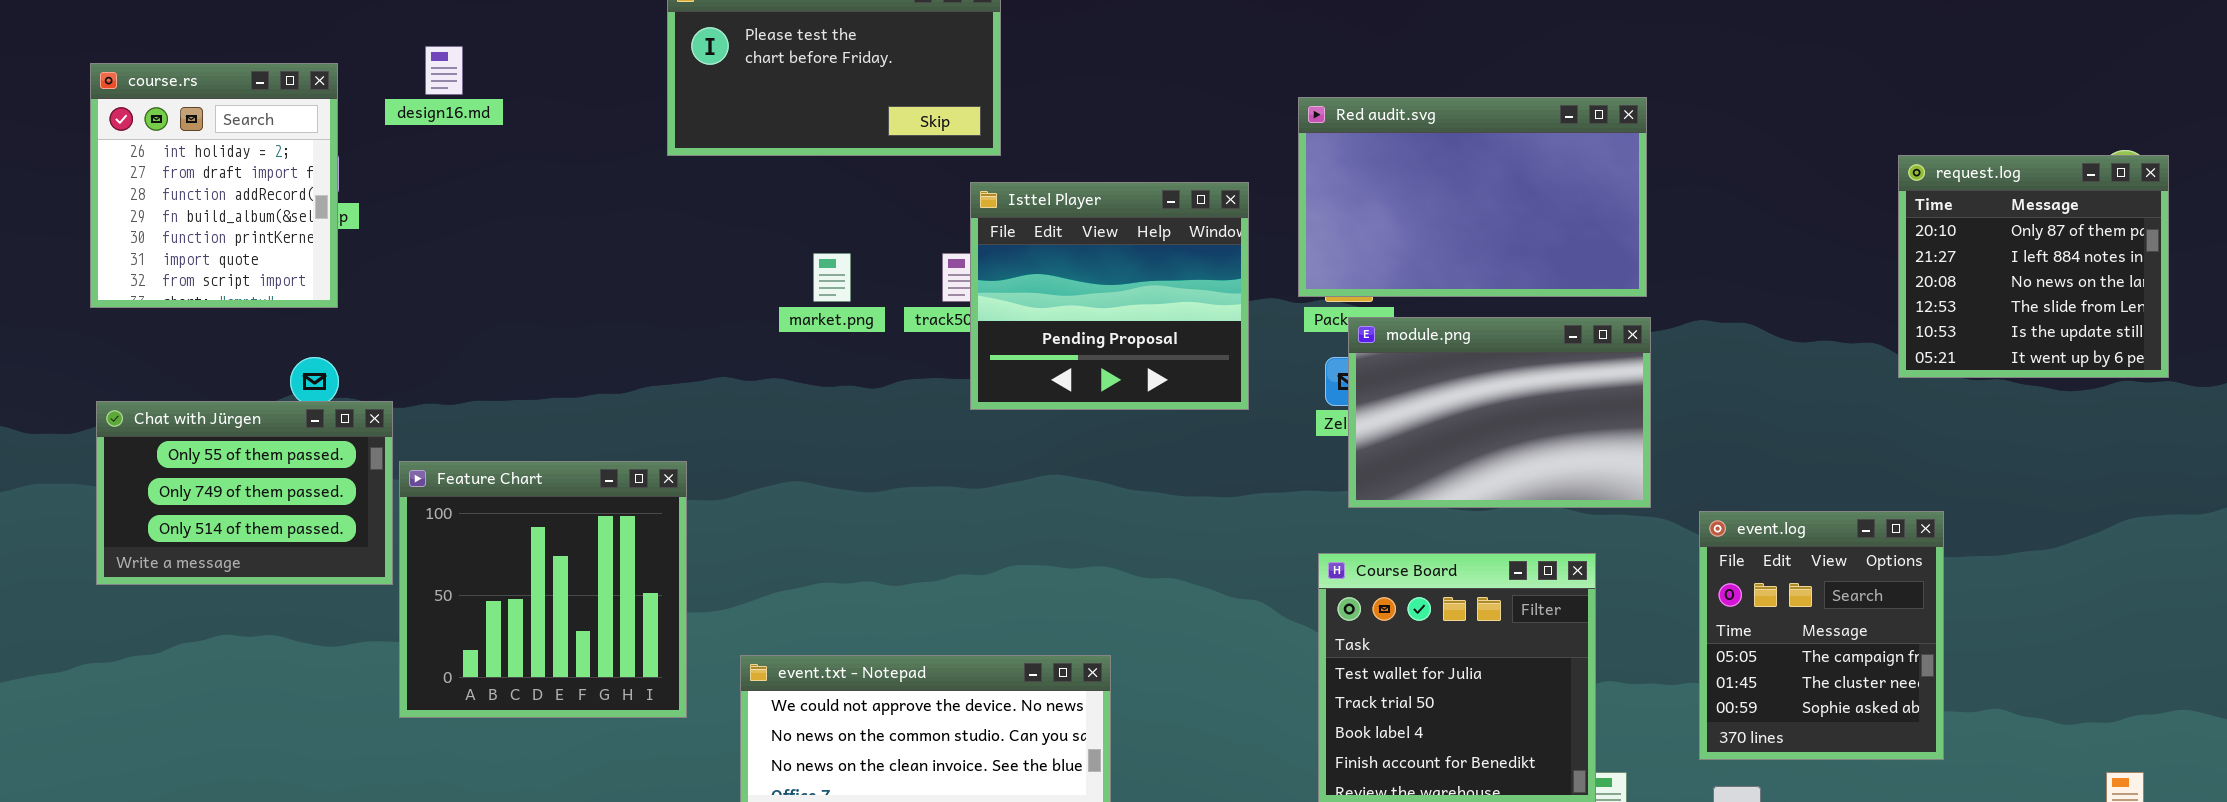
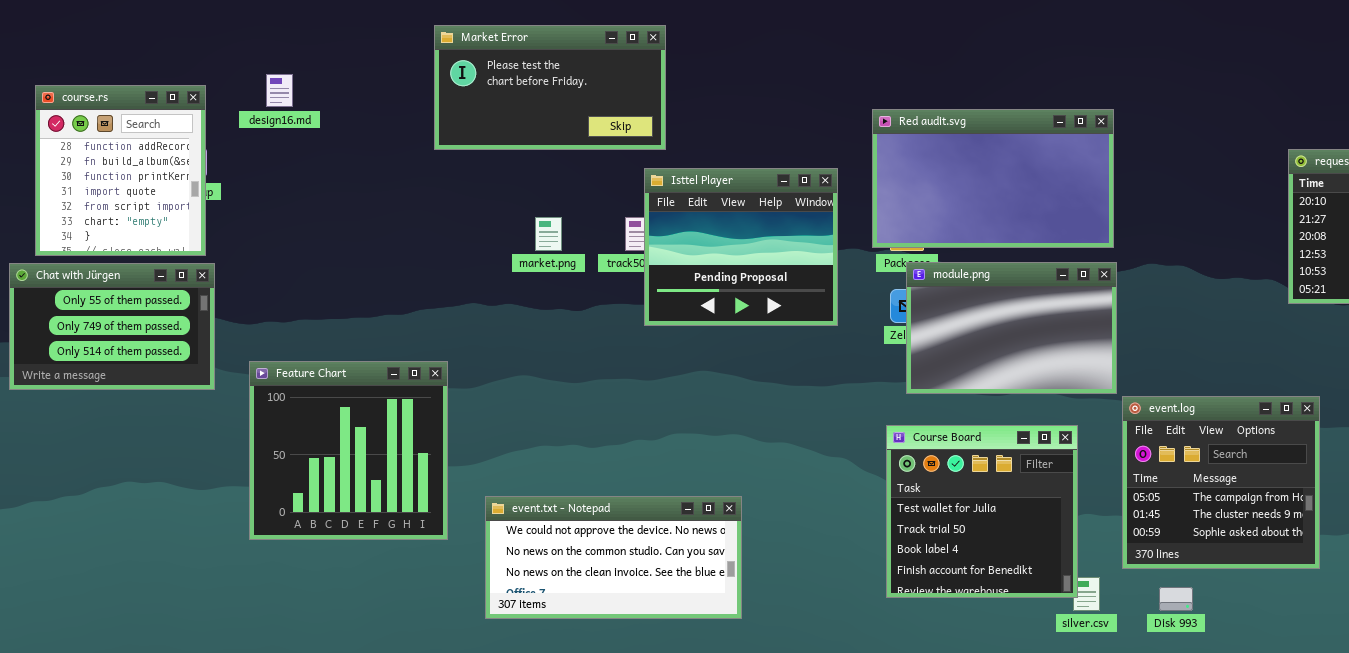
course.rs: [90,63,338,308] -> [35,85,206,256], scrolled down 2 rows
Chat with Jürgen: [96,401,393,585] -> [9,263,215,390], moved
event.log: [1699,511,1944,760] -> [1122,396,1320,569], resized

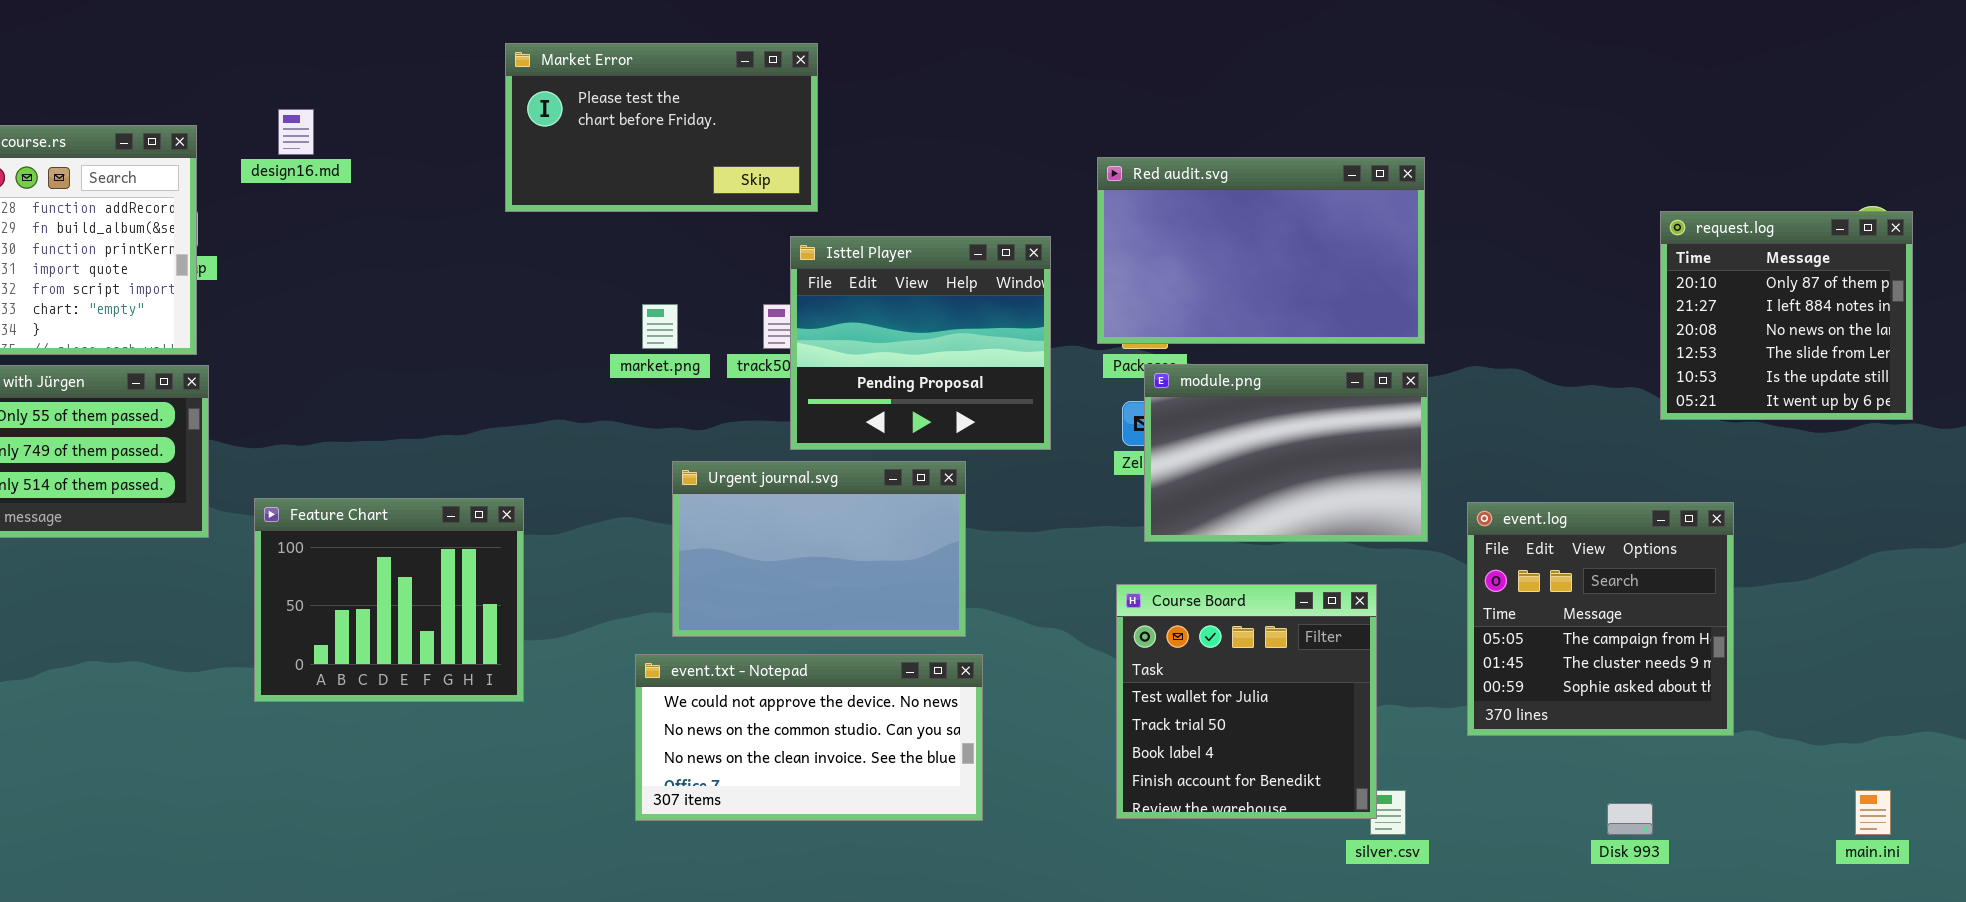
Urgent journal.svg: none -> [672,461,966,637], opened
Feature Chart: [249,361,448,540] -> [254,498,524,702], resized
event.log: [1122,396,1320,569] -> [1467,502,1734,736], moved
event.txt - Notepad: [485,496,742,619] -> [635,654,983,821], moved
Disk 993: [1159,587,1193,611] -> [1607,803,1653,835], moved

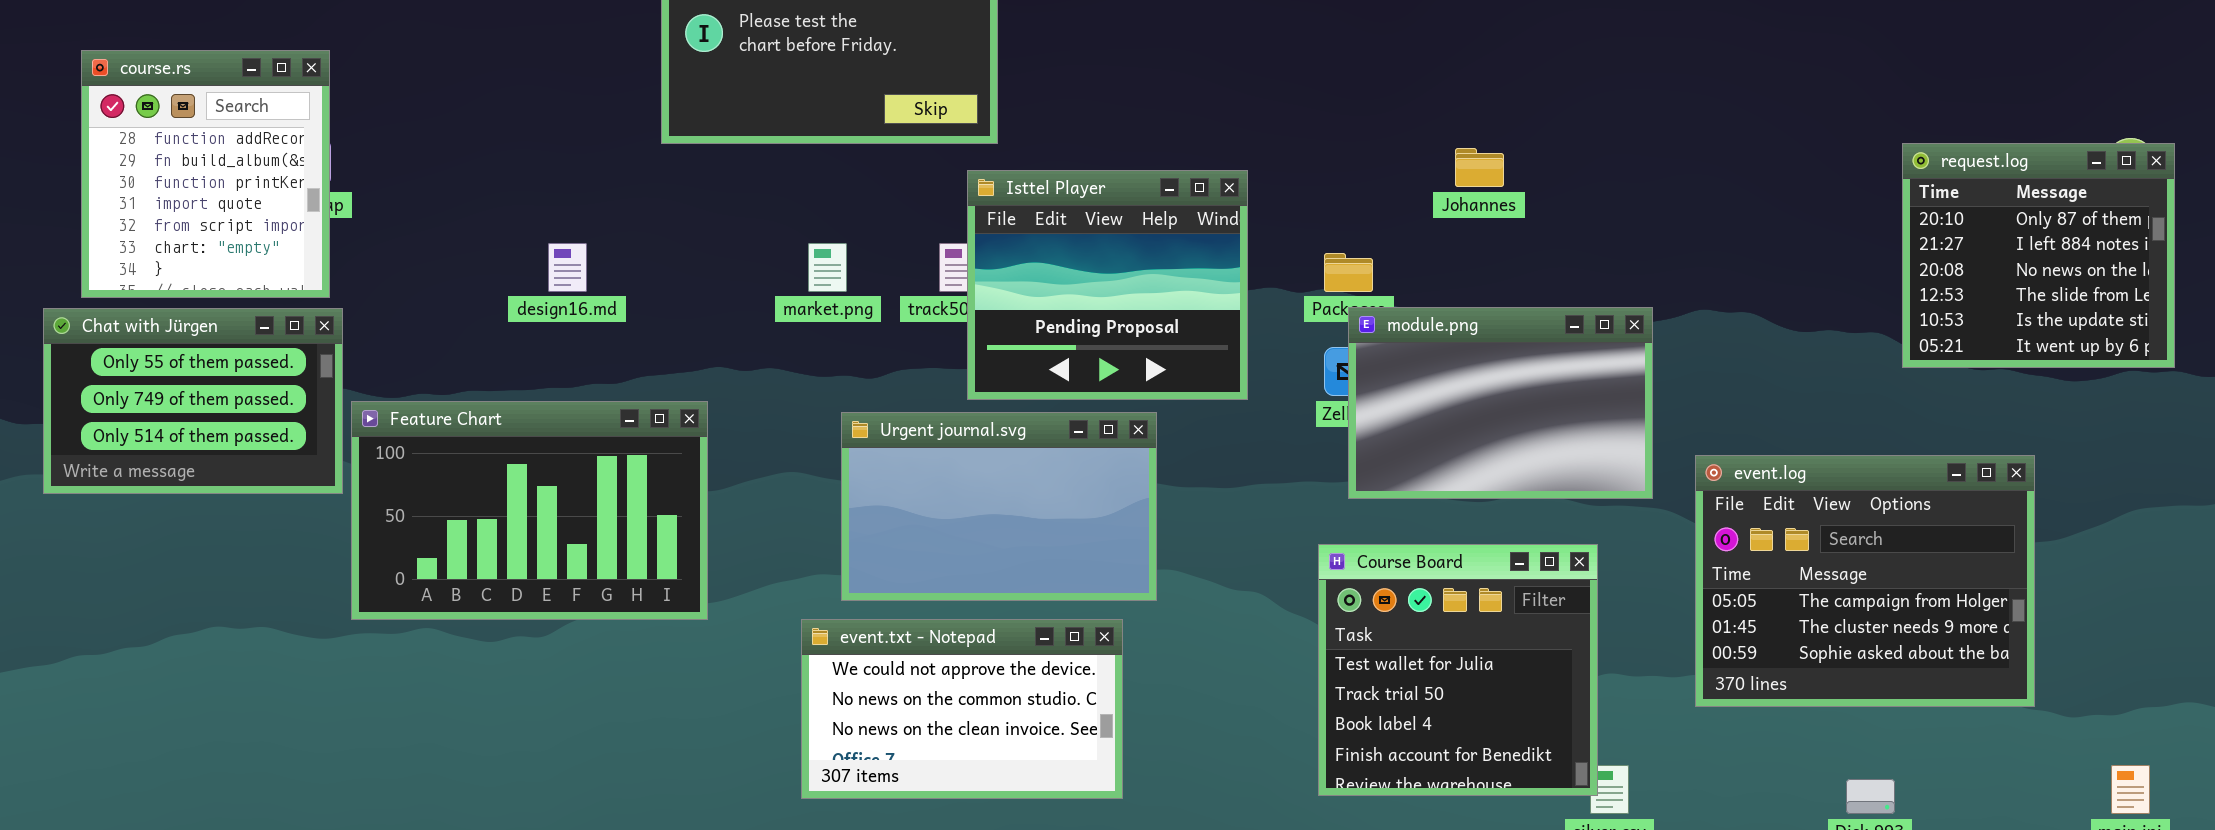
design16.md: [278,109,314,155] -> [548,243,587,292], moved
Red audit.svg: [1097,157,1425,344] -> none, closed
Feature Chart: [254,498,524,702] -> [351,401,708,620], moved, resized
event.log: [1467,502,1734,736] -> [1695,455,2035,707], resized
event.txt - Notepad: [635,654,983,821] -> [801,619,1123,799], resized

